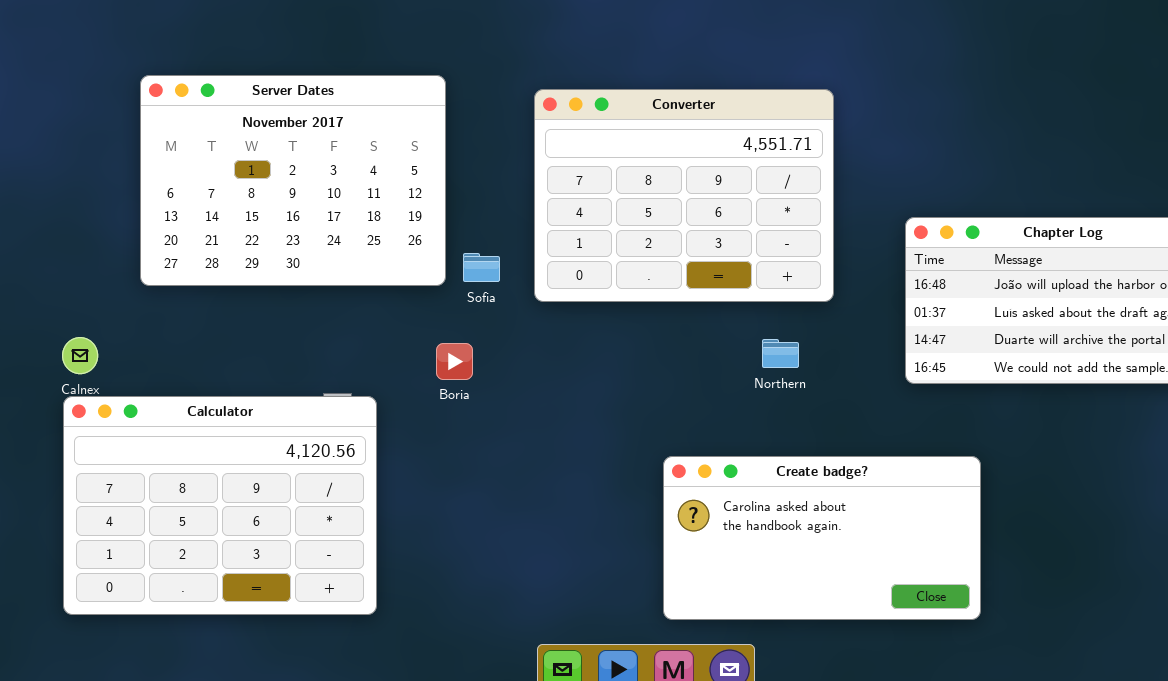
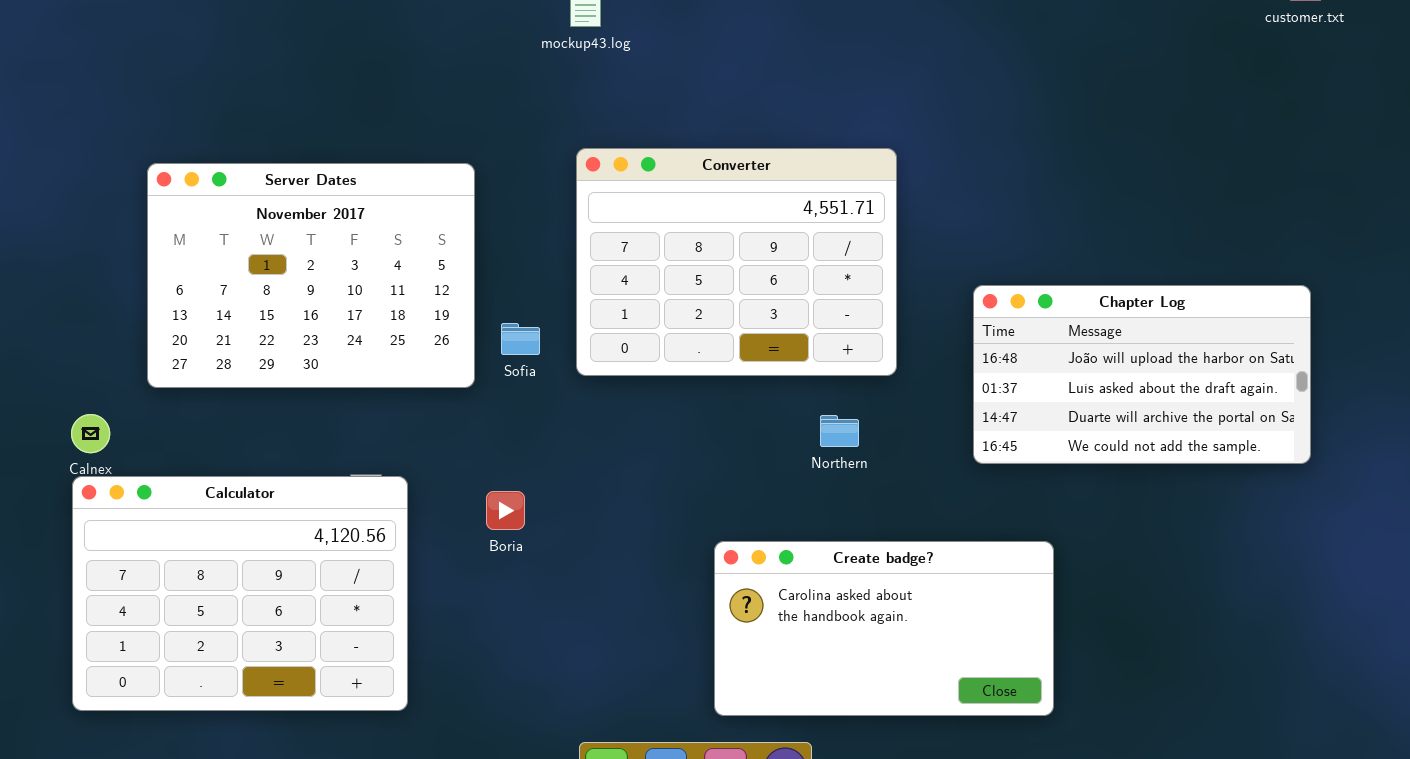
Server Dates: [140,75,446,286] -> [147,163,475,388], moved
Boria: [436,343,473,380] -> [486,491,525,530], moved

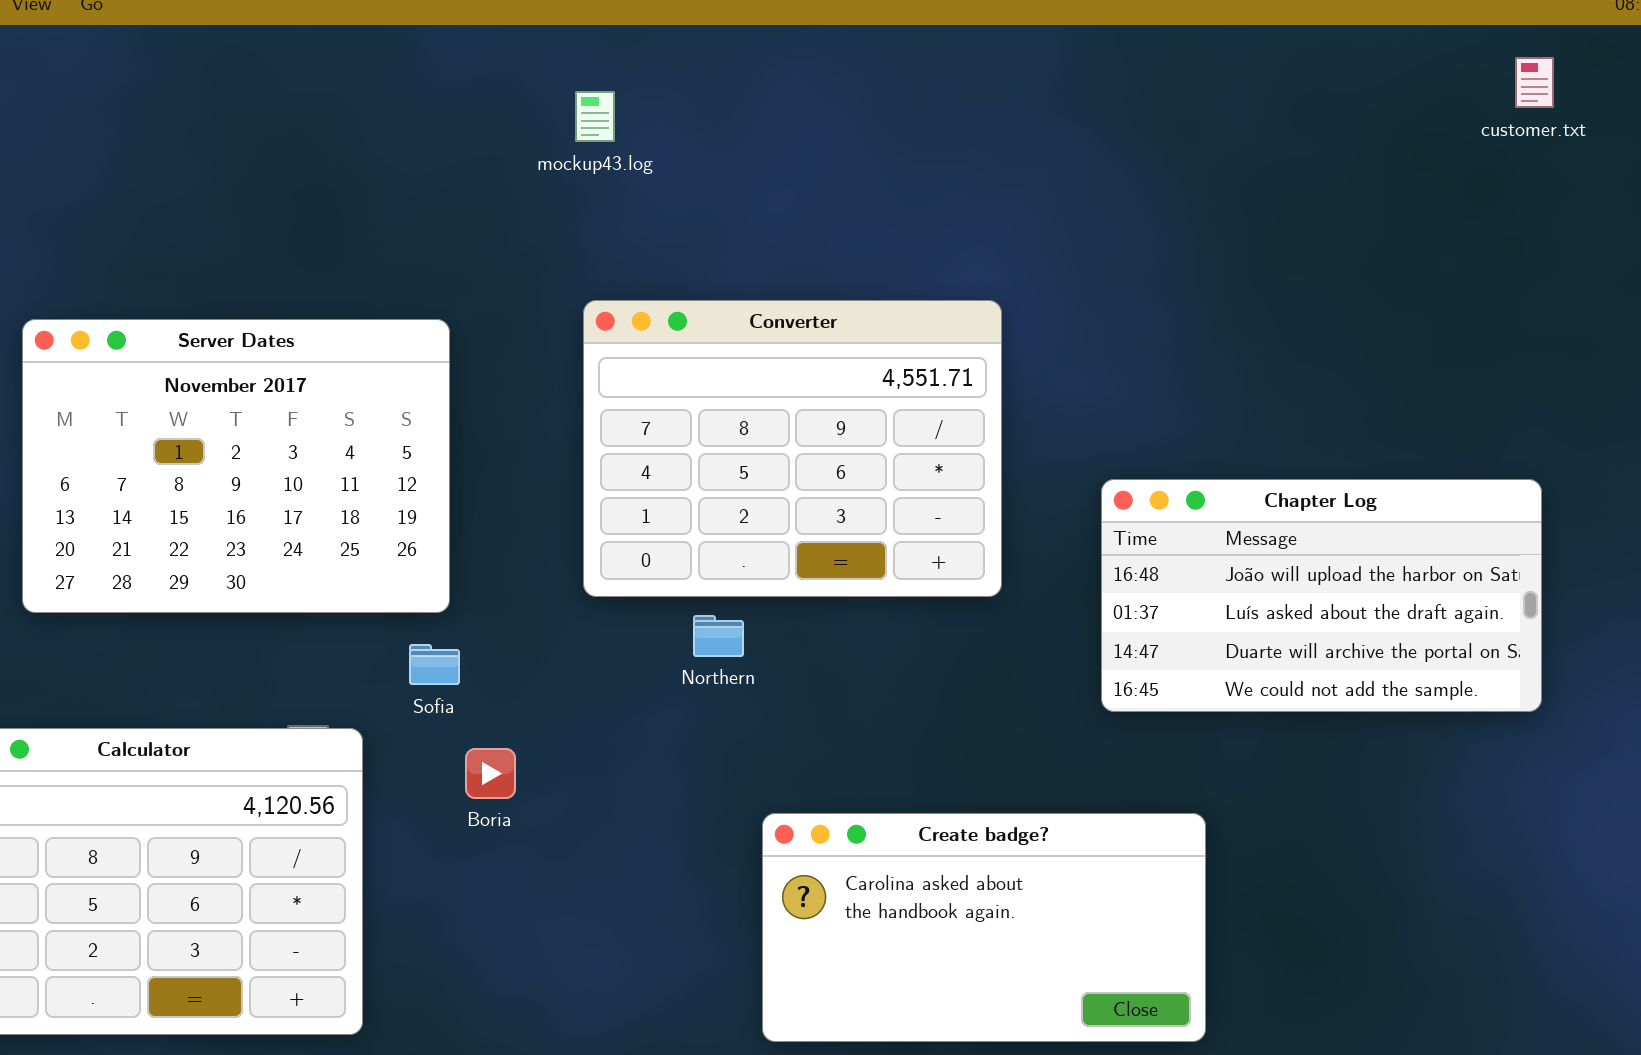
Sofia: [501,323,540,355] -> [409,644,460,685], moved
Northern: [820,415,859,447] -> [693,615,744,657], moved

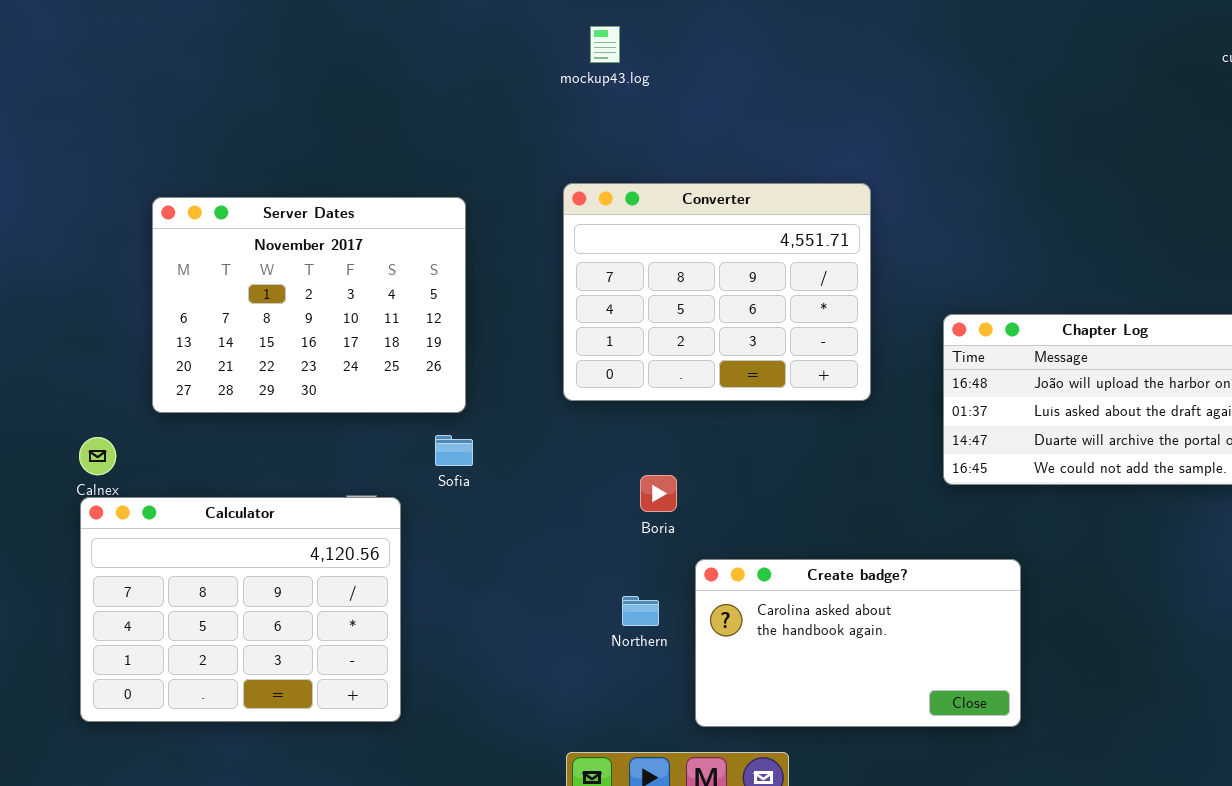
mockup43.log: [575,91,615,142] -> [590,26,620,63], moved
Northern: [693,615,744,657] -> [622,596,659,626], moved
Boria: [465,748,516,799] -> [640,475,677,512], moved

